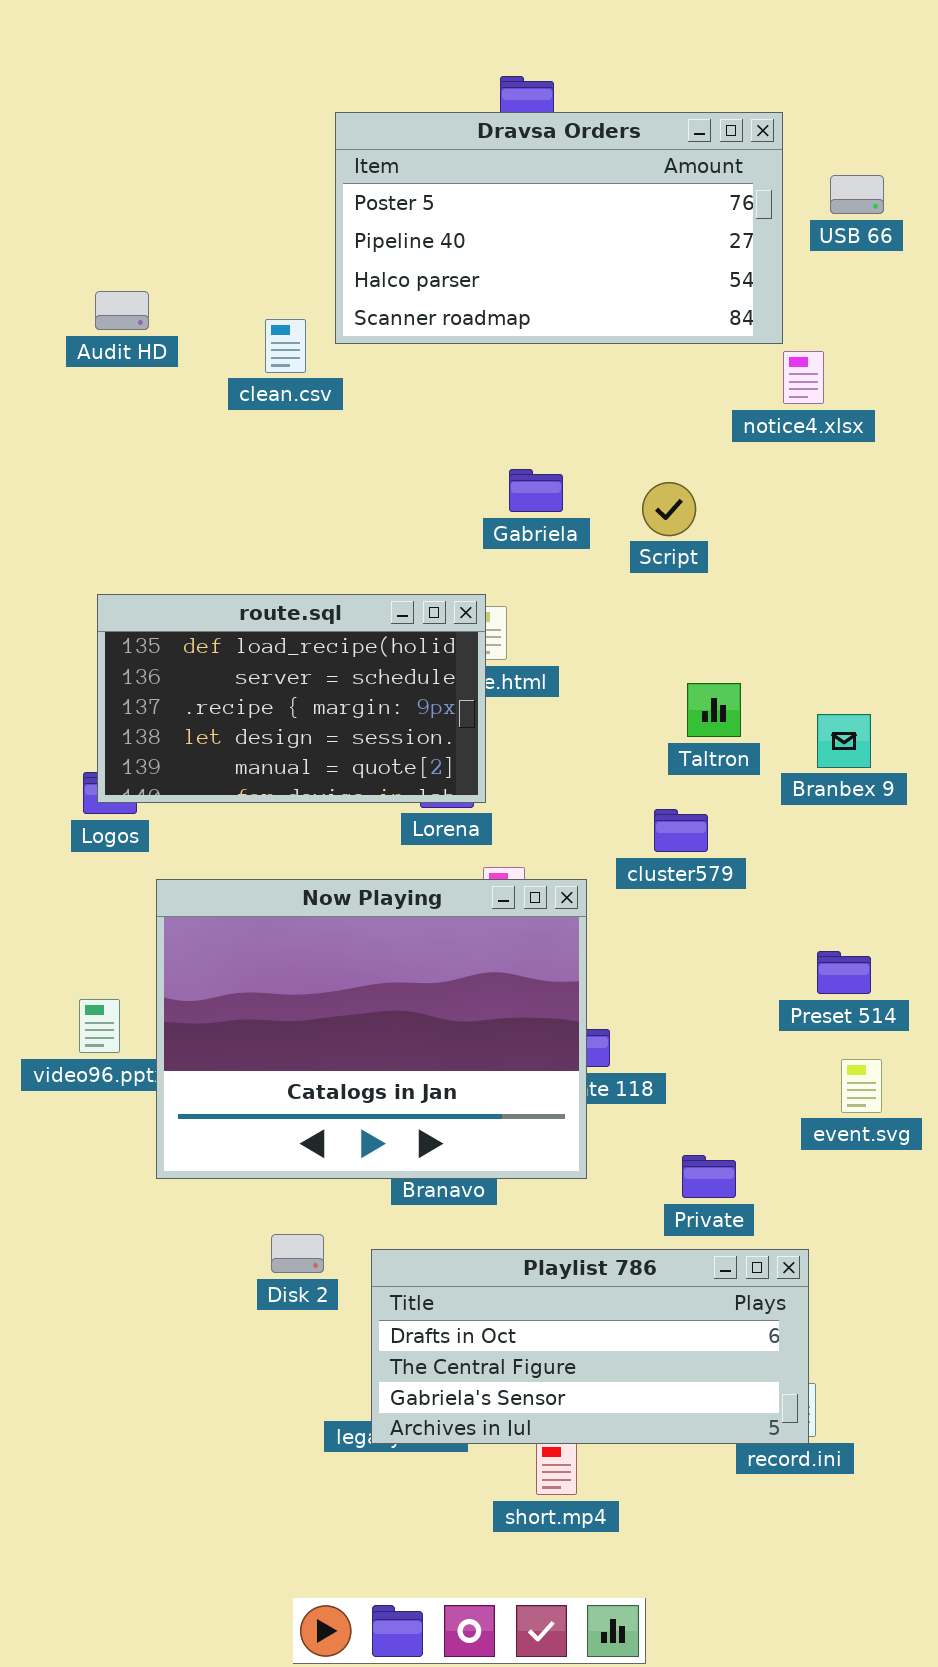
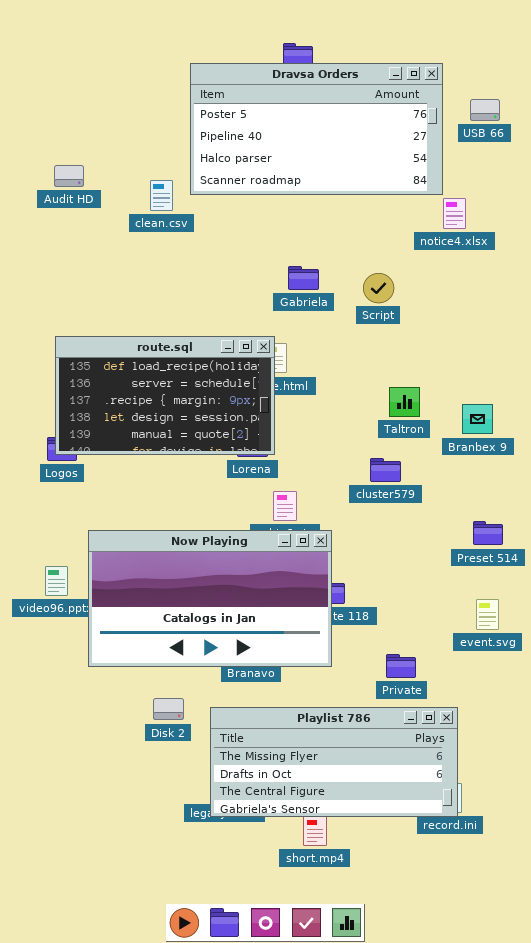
Now Playing: [156,879,587,1179] -> [88,530,332,667], resized
Preset 514: [817,951,871,994] -> [473,521,503,545], moved
Playlist 786: [371,1249,809,1444] -> [210,707,458,817], scrolled up 1 row

